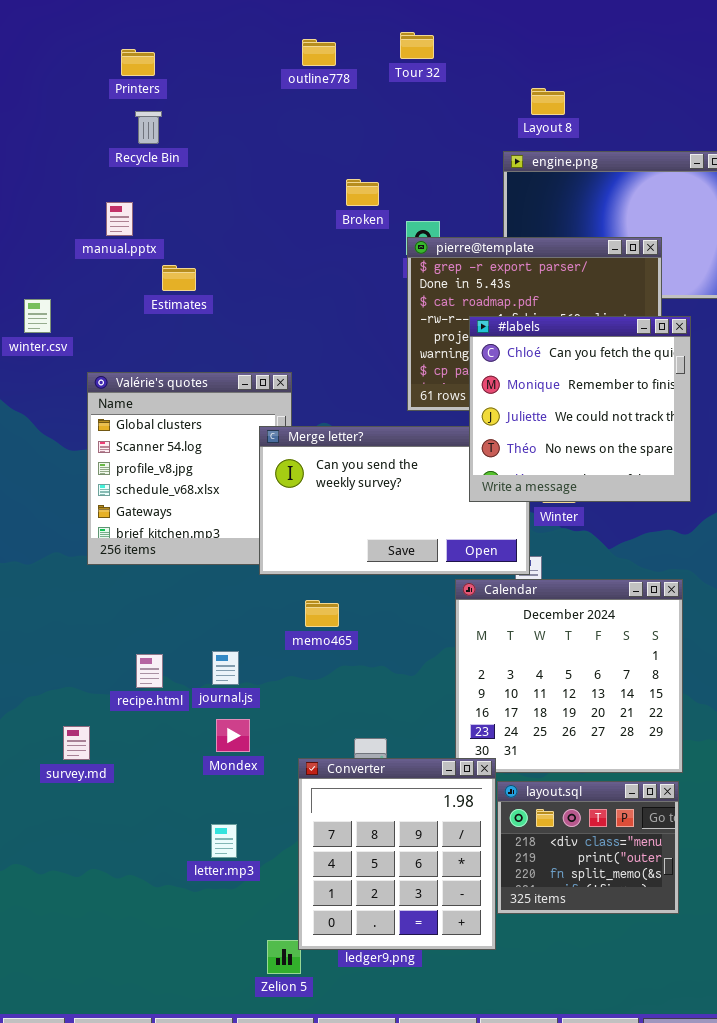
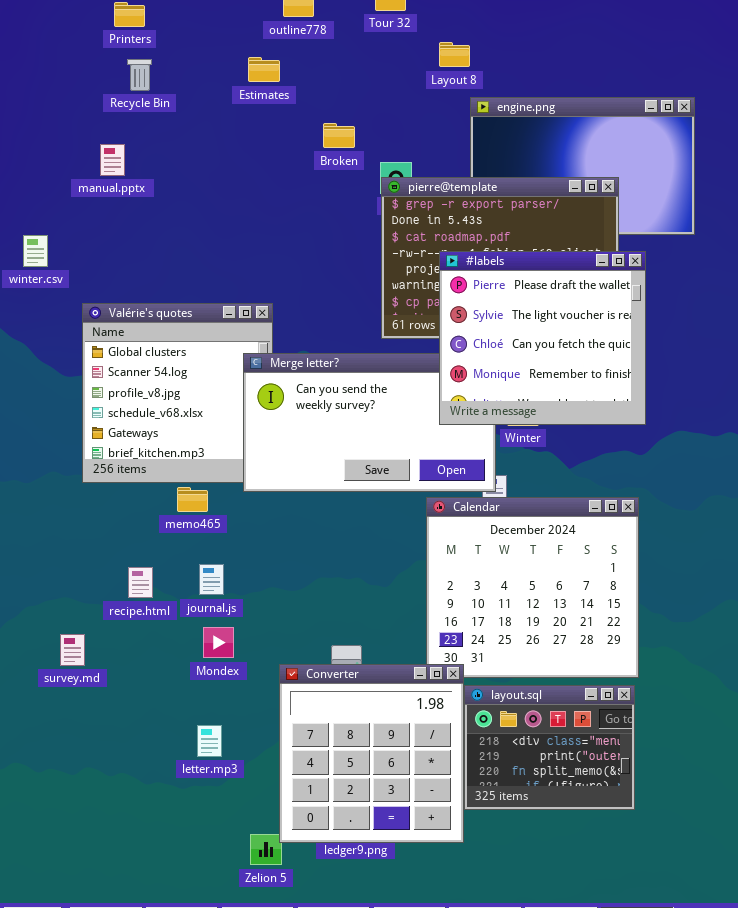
Layout 8: [531,88,565,115] -> [439,42,470,67], moved
Estimates: [162,265,196,291] -> [248,57,280,82], moved
#labels: [469,316,691,502] -> [439,251,646,425], scrolled up 2 rows
memo465: [305,600,339,627] -> [177,487,208,512], moved

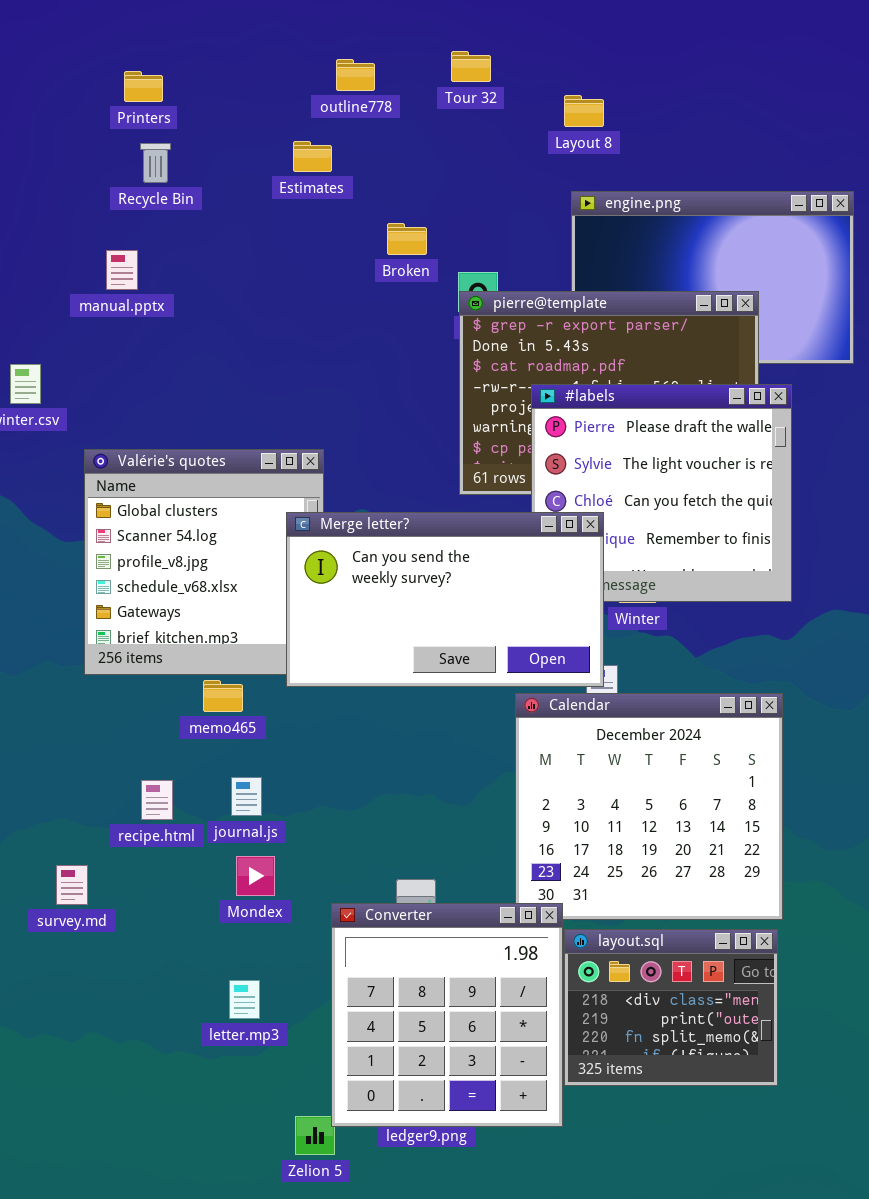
Layout 8: [439,42,470,67] -> [564,95,604,127], moved
Merge letter?: [243,353,496,492] -> [286,512,604,687], raised

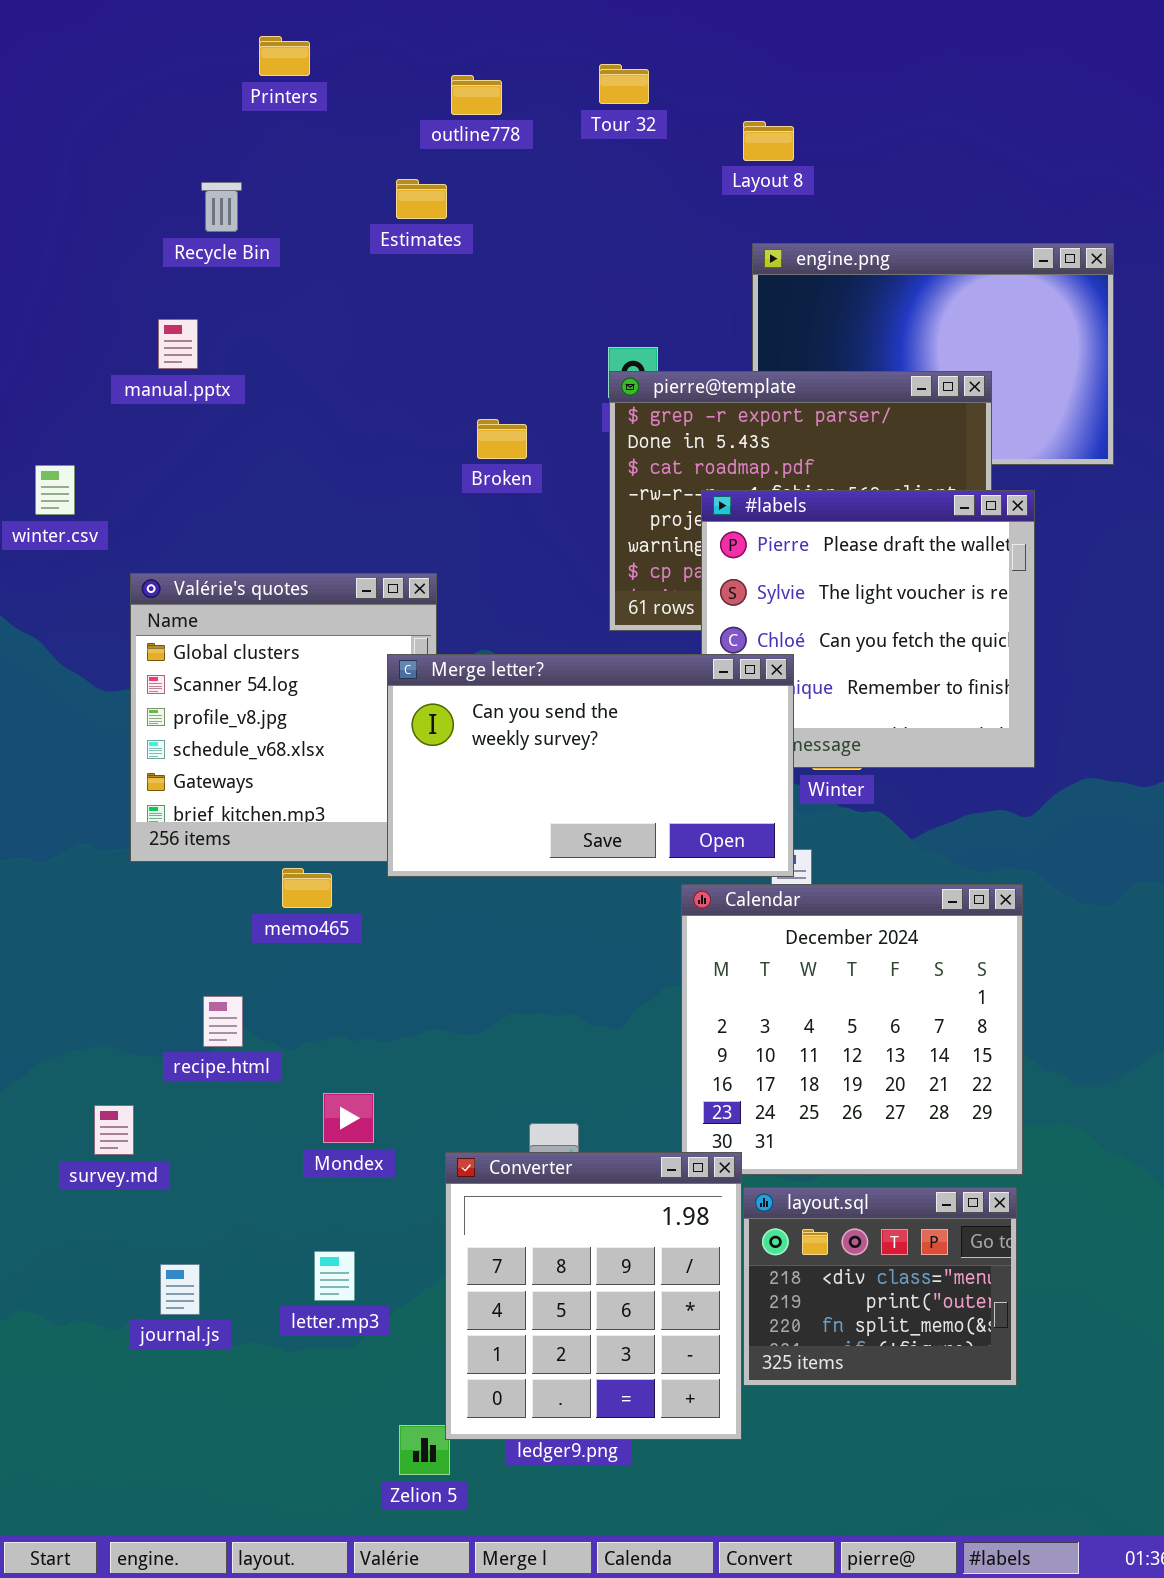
Printers: [124,71,163,102] -> [259,36,310,76], moved
Broken: [387,223,427,255] -> [477,419,527,459], moved
journal.js: [231,777,262,816] -> [160,1264,200,1315], moved

